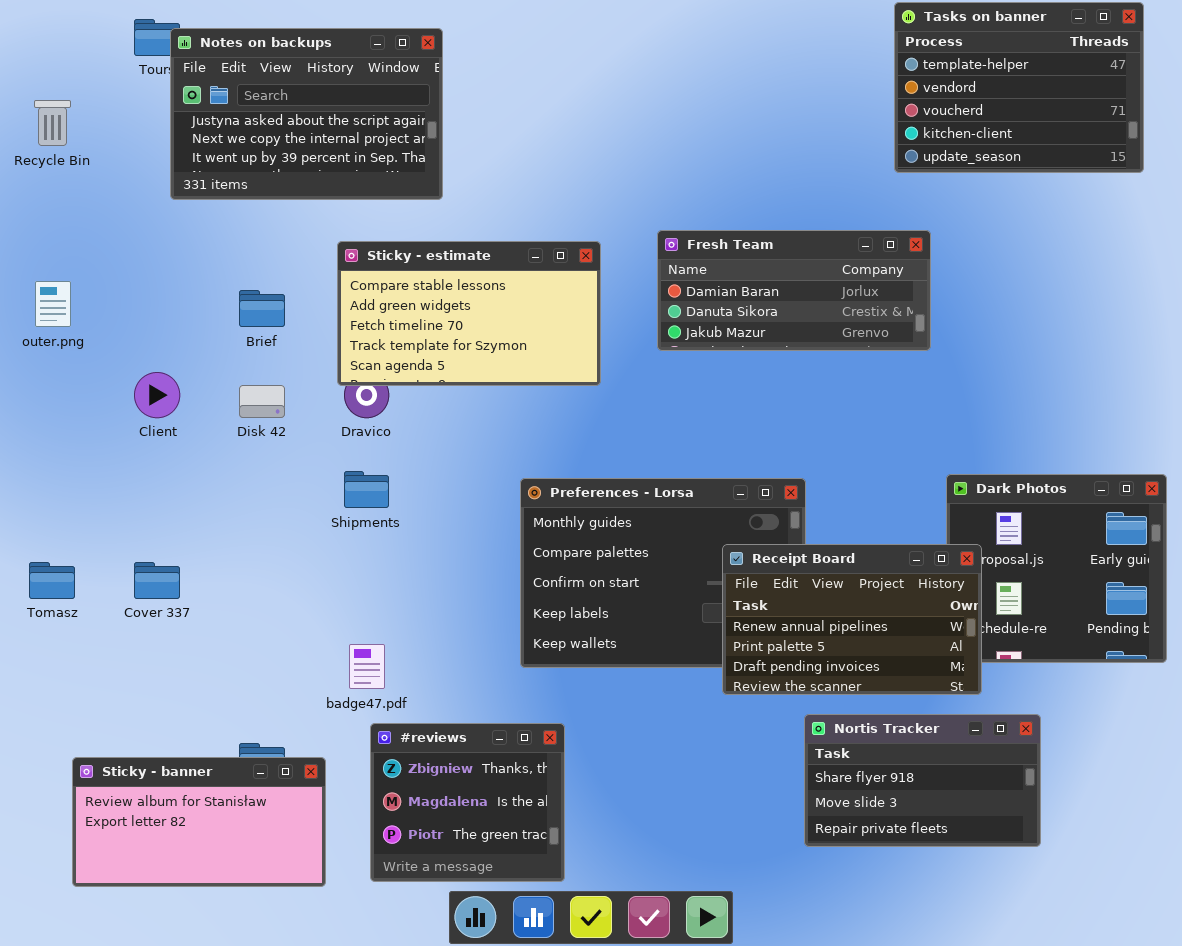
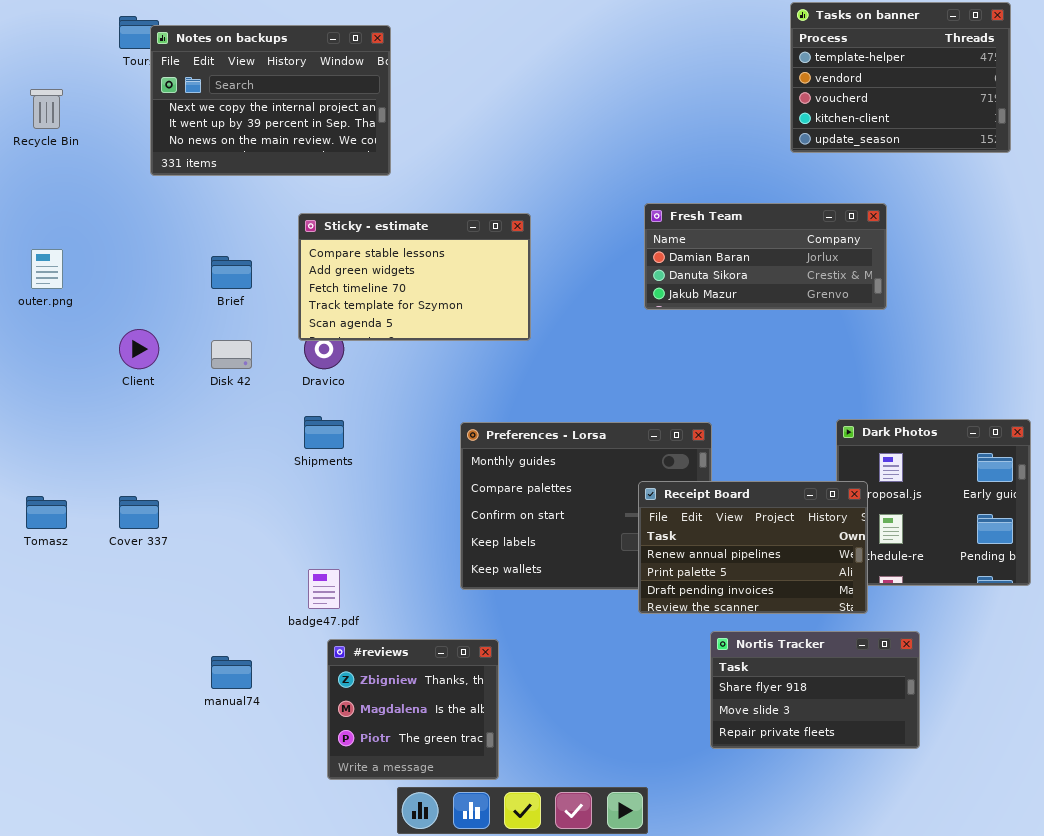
Notes on backups: [170,28,443,200] -> [150,25,391,176], scrolled down 1 row
Fresh Team: [657,230,931,351] -> [644,203,887,310], moved
Sticky - banner: [72,757,326,887] -> none, closed

